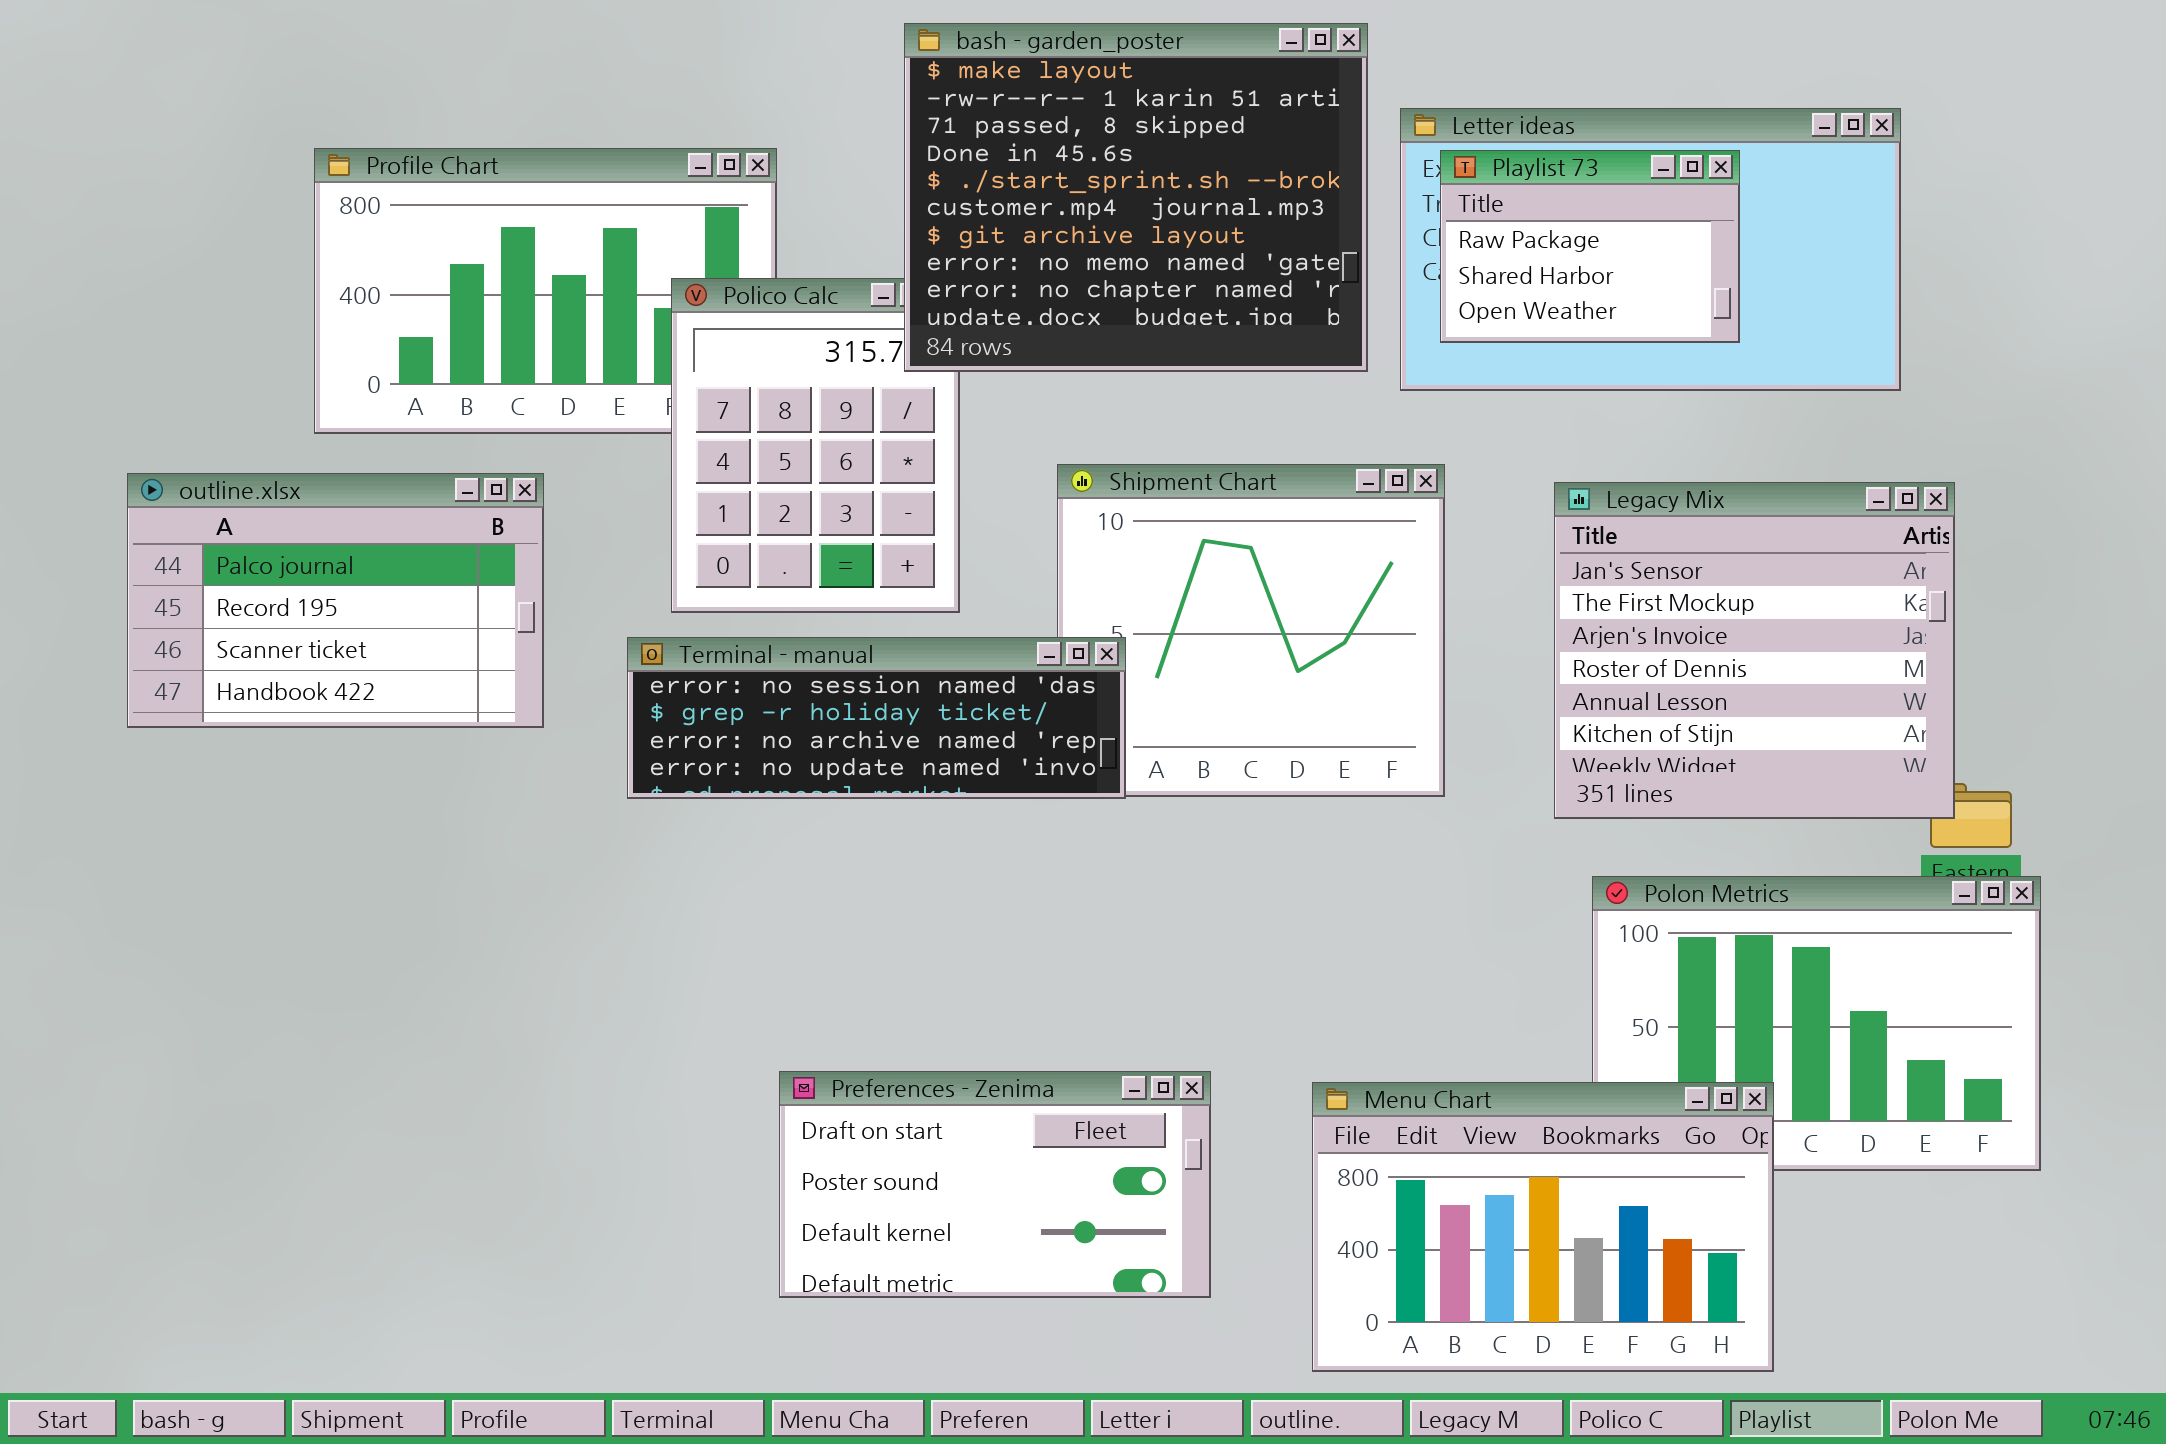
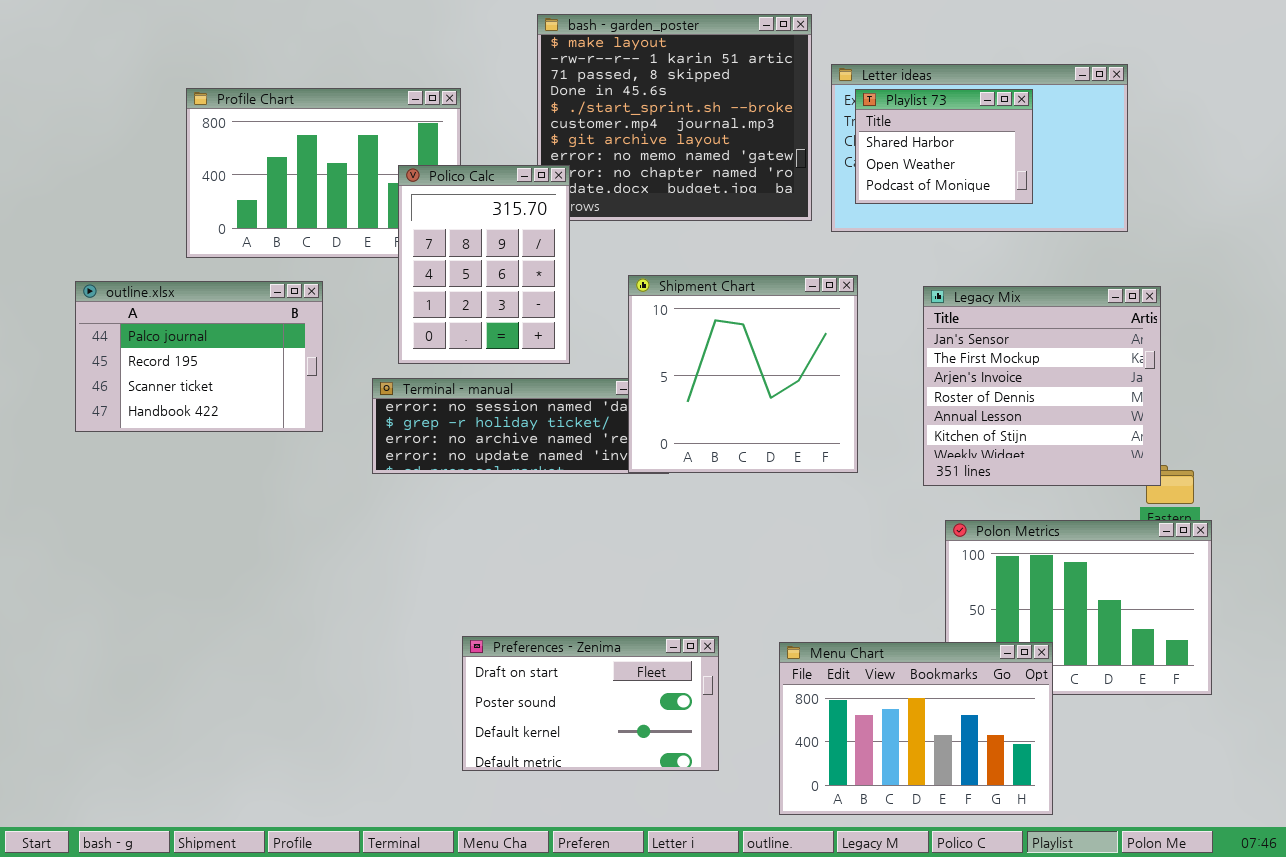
Playlist 73: [1440,150,1740,343] -> [855,89,1033,204], scrolled down 1 row
Polico Calc: [671,278,960,613] -> [398,165,570,364], raised
Shipment Chart: [1057,464,1445,797] -> [628,275,858,473], raised

